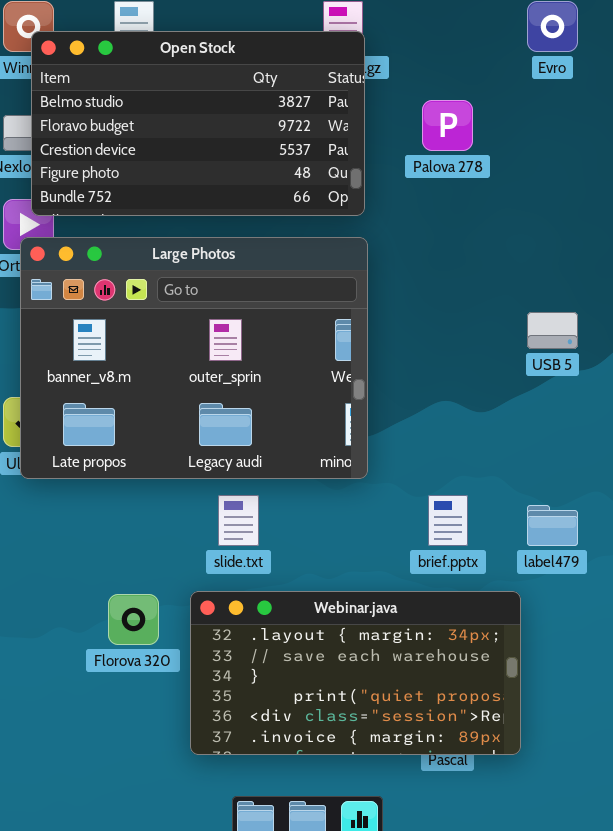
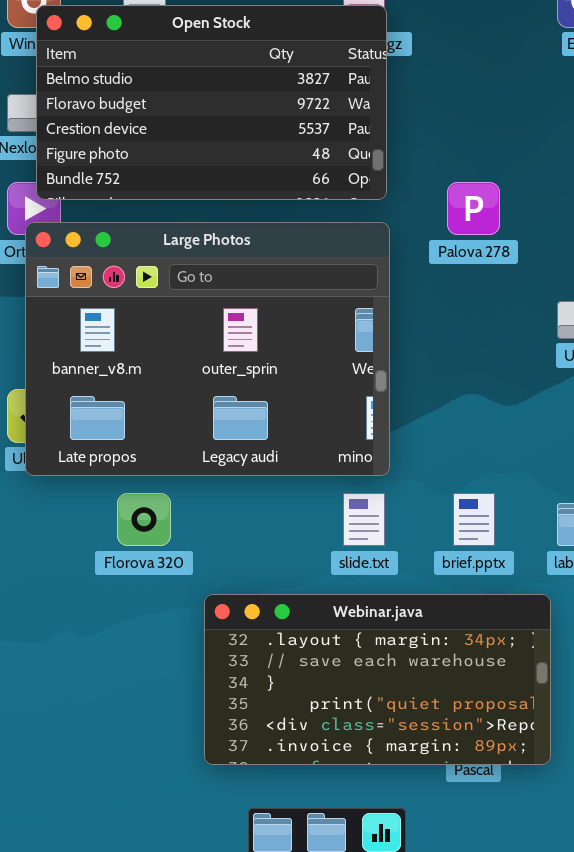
Palova 278: [422,100,473,151] -> [447,182,500,235], moved
slide.txt: [218,495,259,546] -> [343,493,385,546], moved
Florova 320: [108,594,159,645] -> [117,493,171,546], moved

